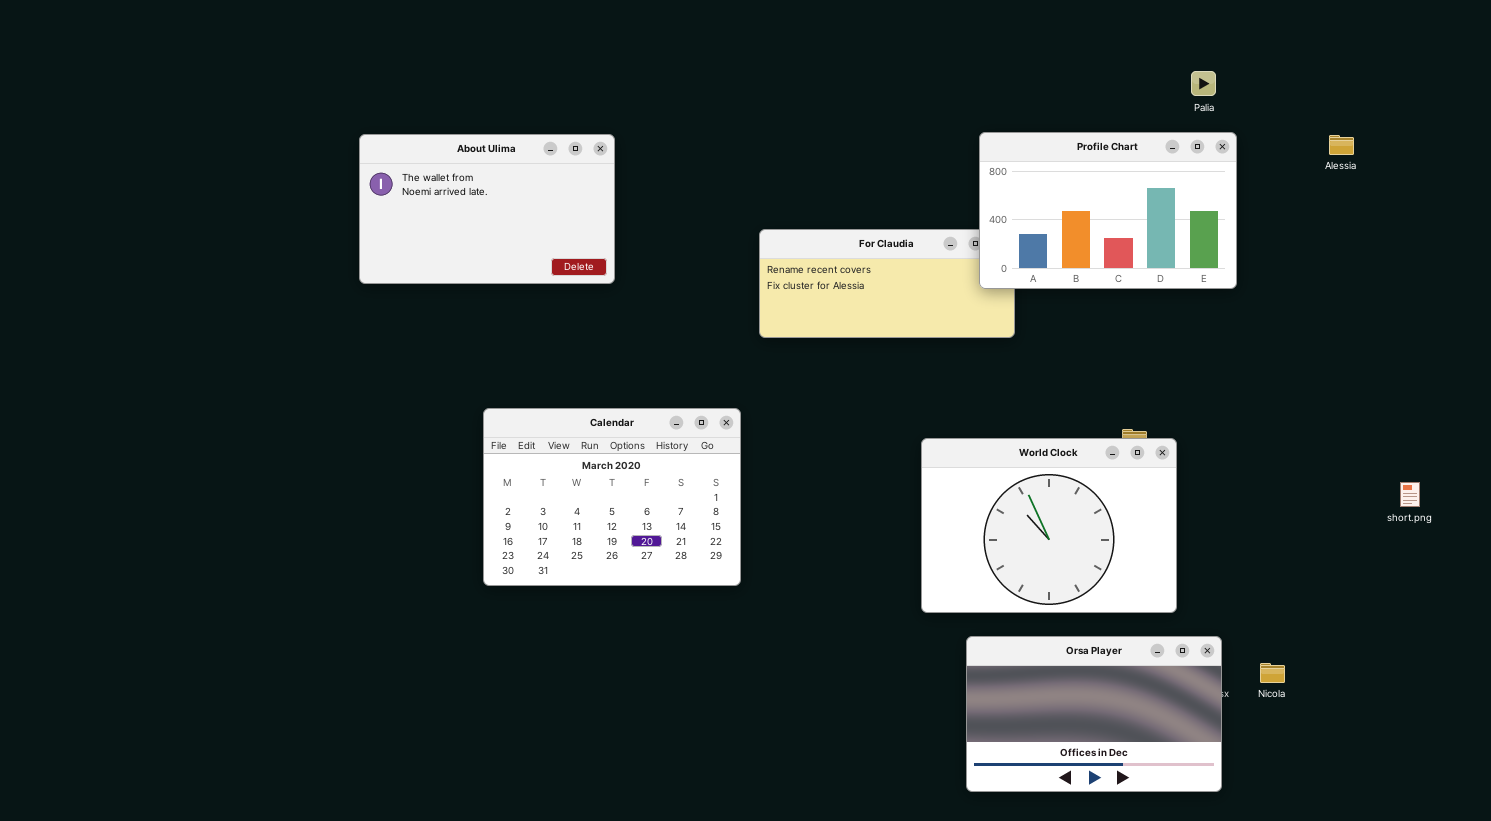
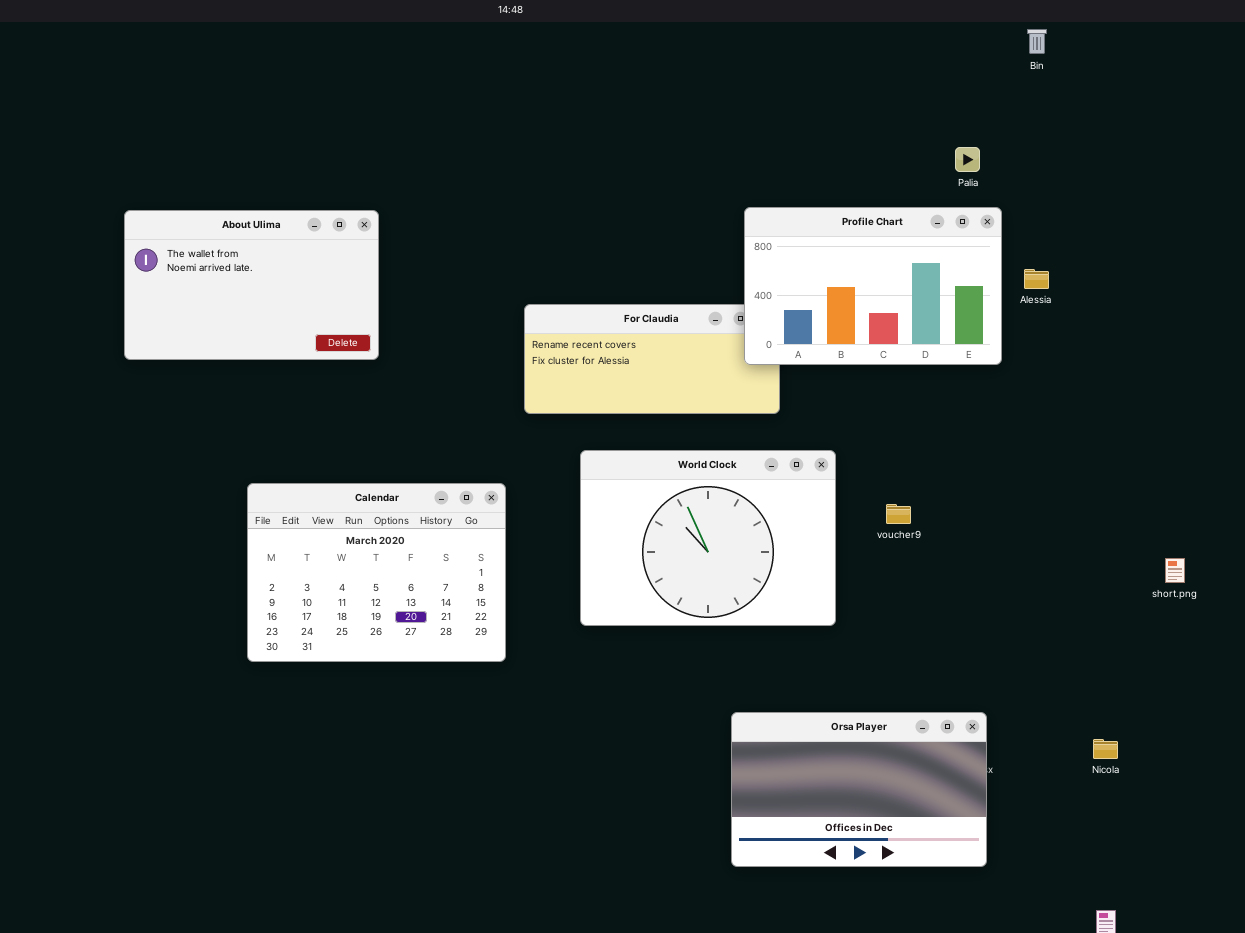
Alessia: [1329,135,1354,155] -> [1024,269,1049,289], moved
World Clock: [921,438,1177,613] -> [580,450,836,626], moved
Nicola: [1260,663,1285,683] -> [1093,739,1118,759], moved

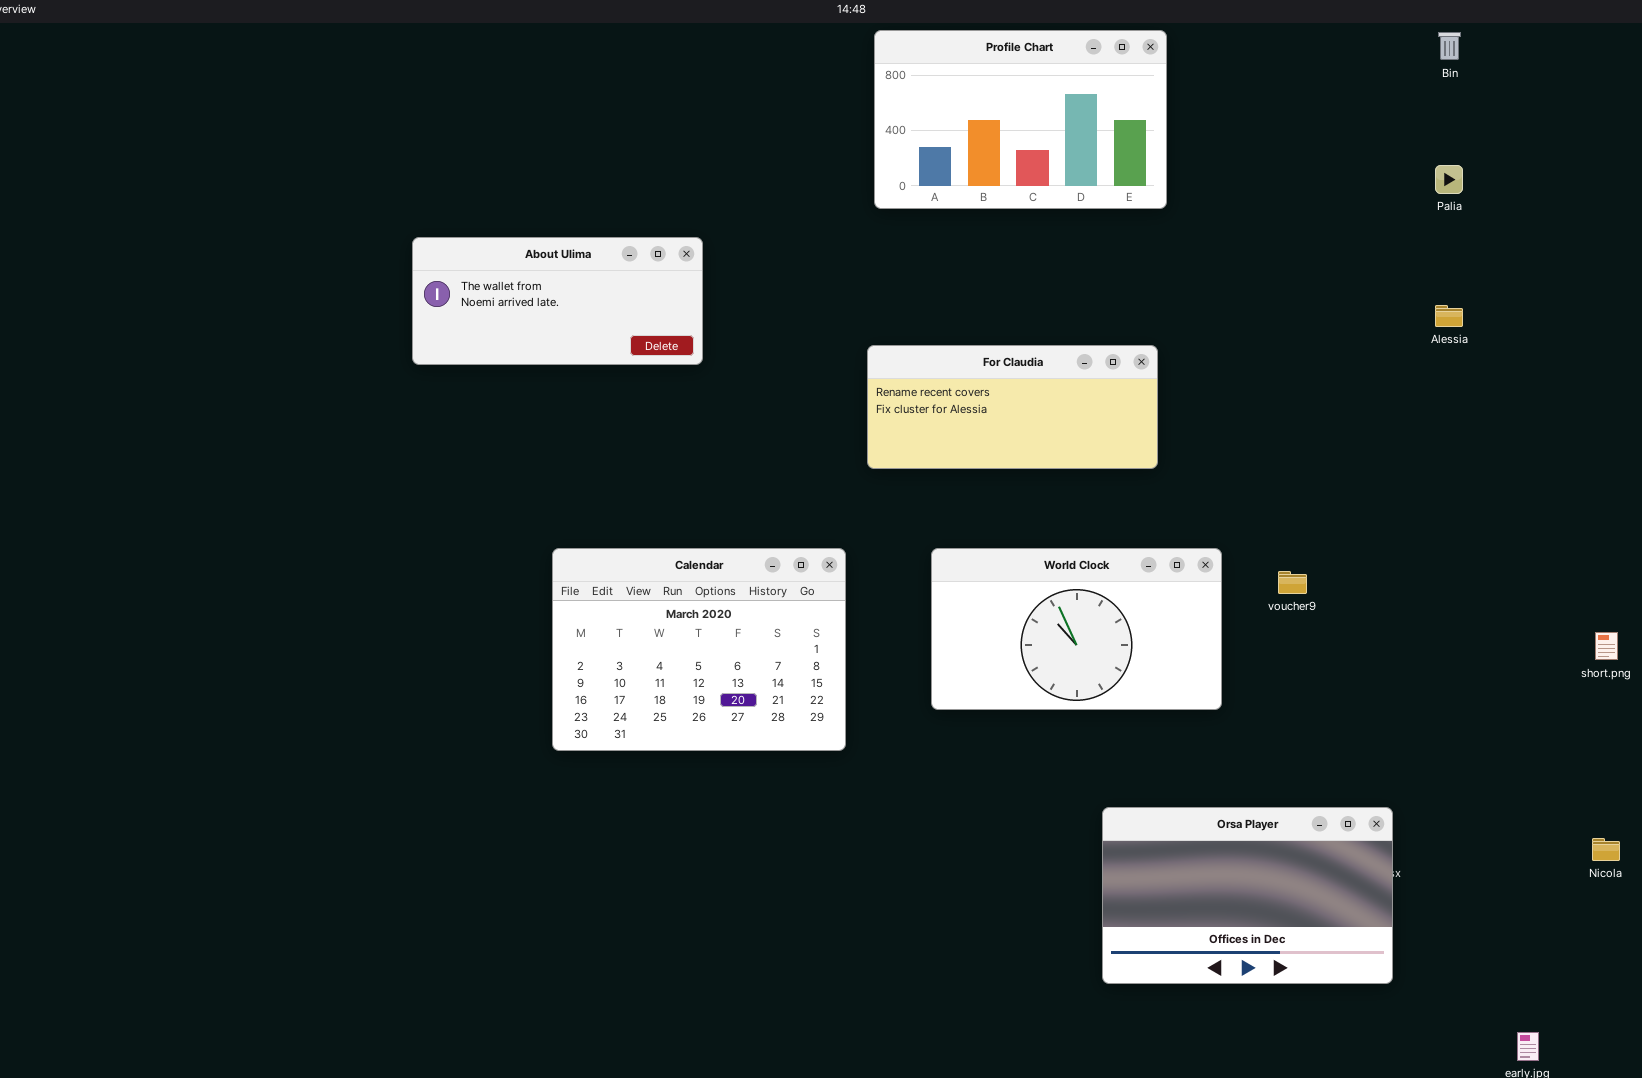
Palia: [955,147,980,172] -> [1435,165,1463,194], moved
Profile Chart: [744,207,1002,365] -> [874,30,1167,209], moved
About Ulima: [124,210,379,360] -> [412,237,703,365], resized
World Clock: [580,450,836,626] -> [931,548,1222,710], resized
Nicola: [1093,739,1118,759] -> [1592,838,1620,861], moved

